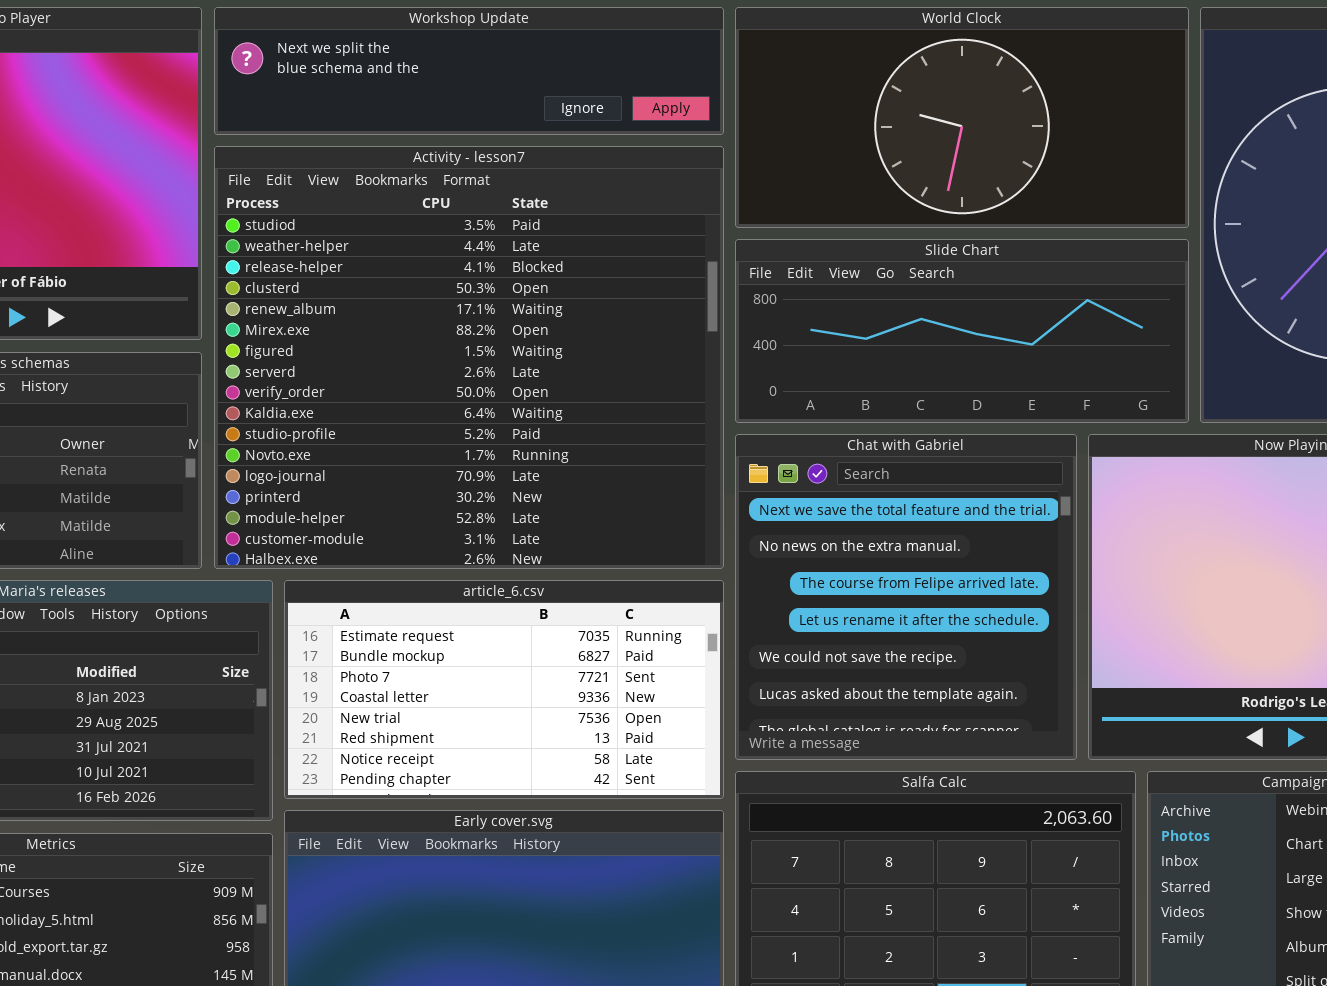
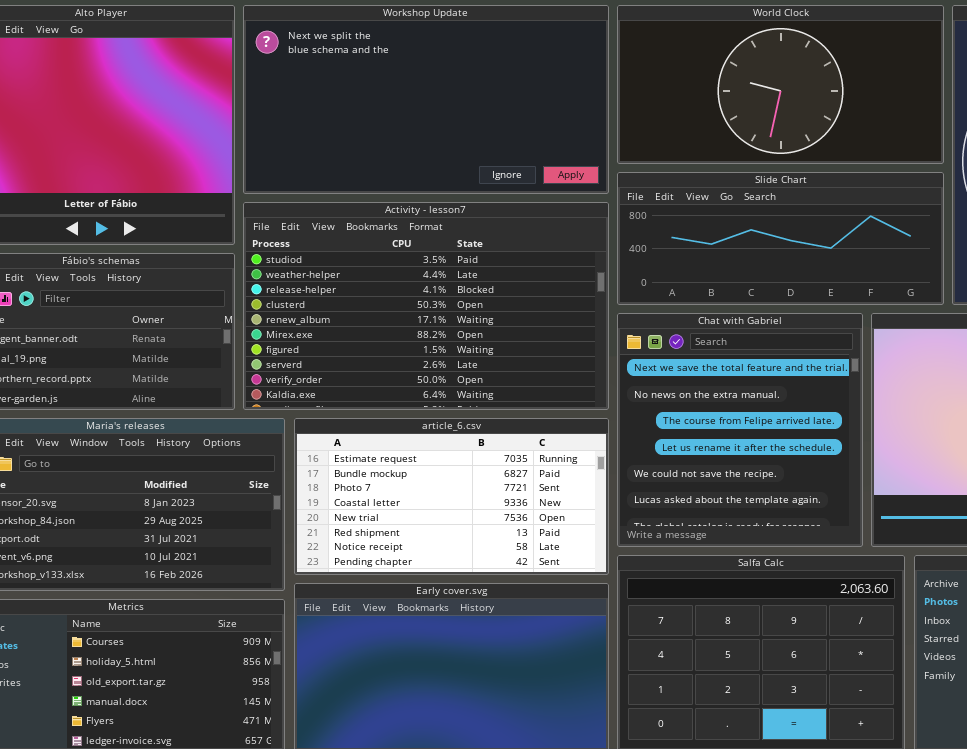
Workshop Update: [214,7,724,135] -> [243,5,609,194], resized
Activity - lesson7: [214,146,724,569] -> [243,202,609,410], resized

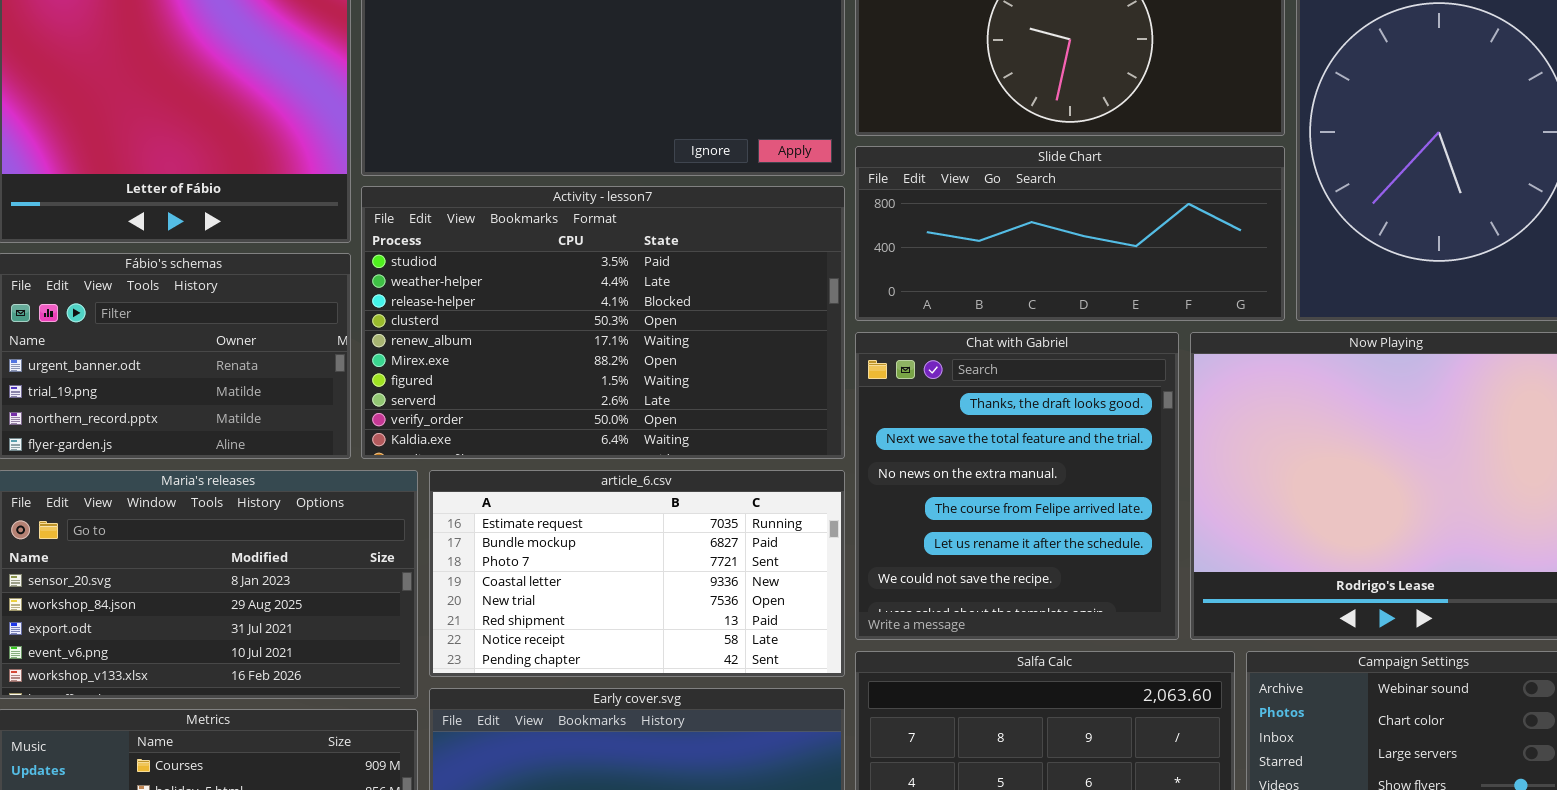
Chat with Gabriel: [617,313,863,547] -> [855,332,1179,640], scrolled up 1 row

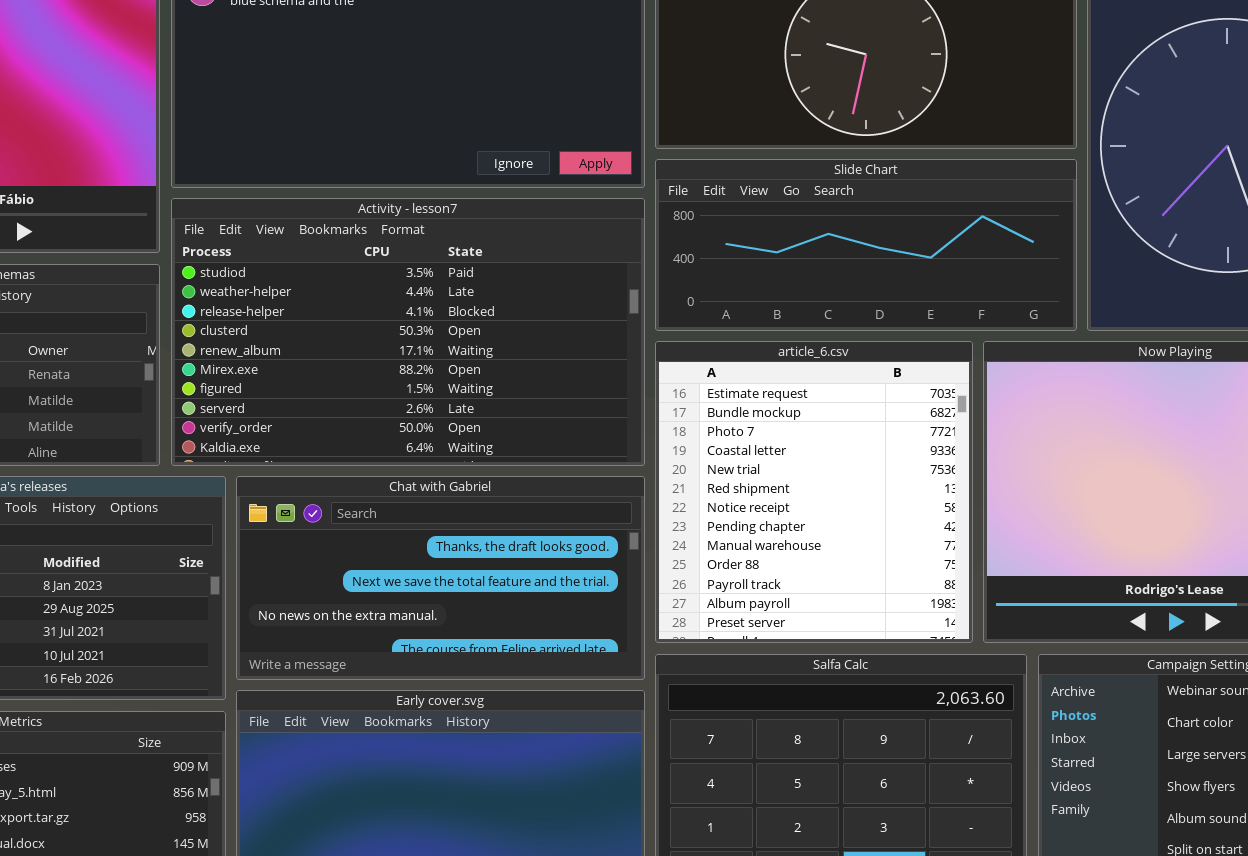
Chat with Gabriel: [855,332,1179,640] -> [236,476,645,680], moved, resized
article_6.csv: [429,470,845,677] -> [655,341,973,643], moved, resized

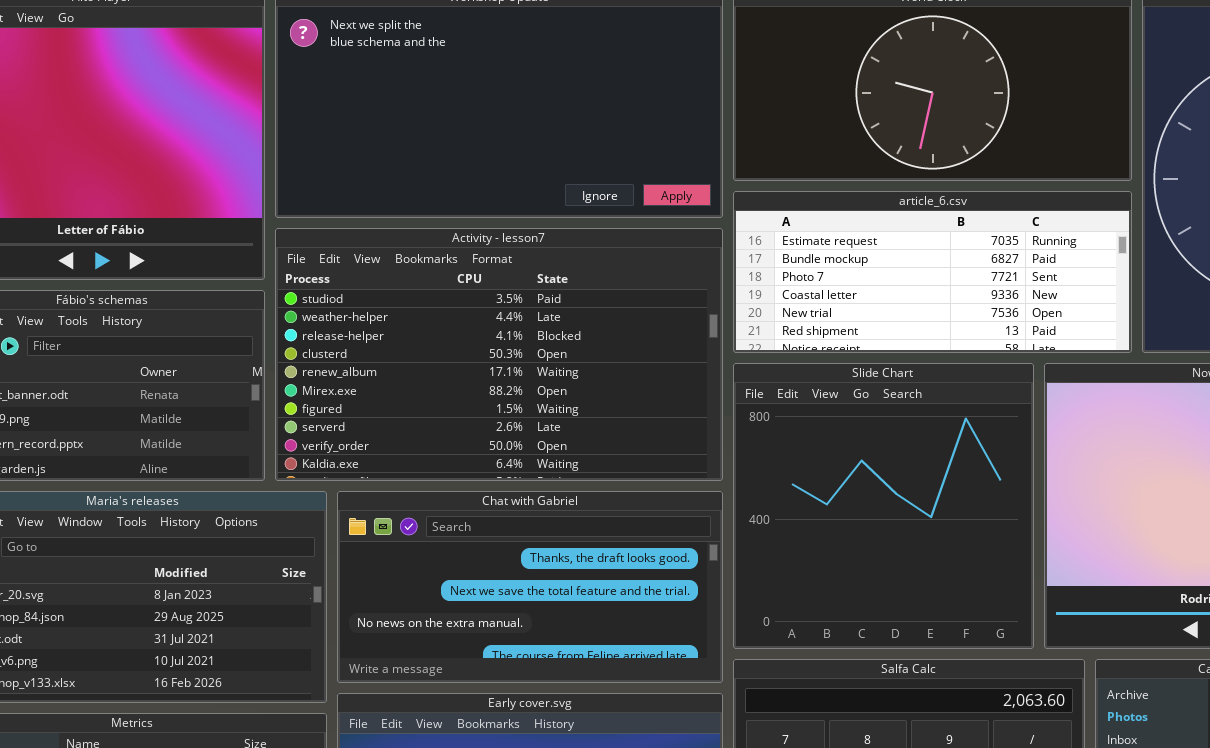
Slide Chart: [655,159,1077,331] -> [733,363,1034,649], moved, resized
article_6.csv: [655,341,973,643] -> [733,191,1132,353], moved, resized

